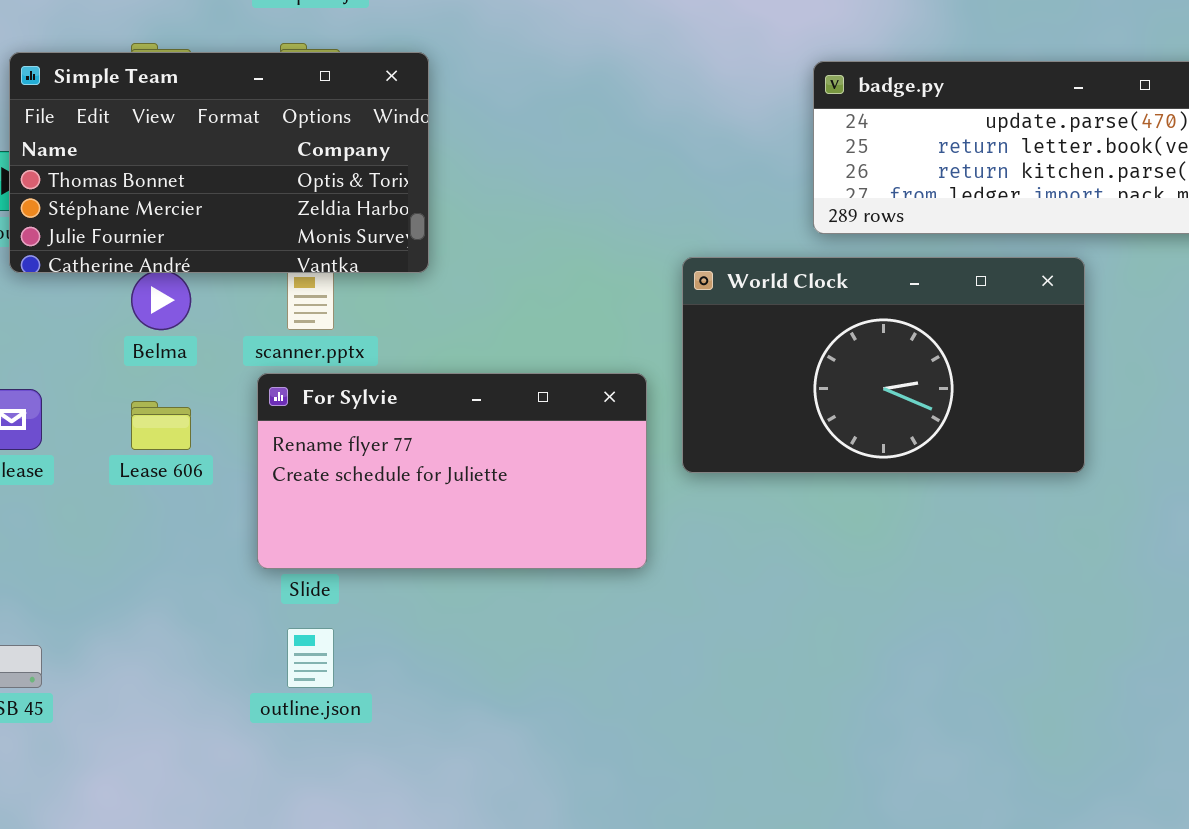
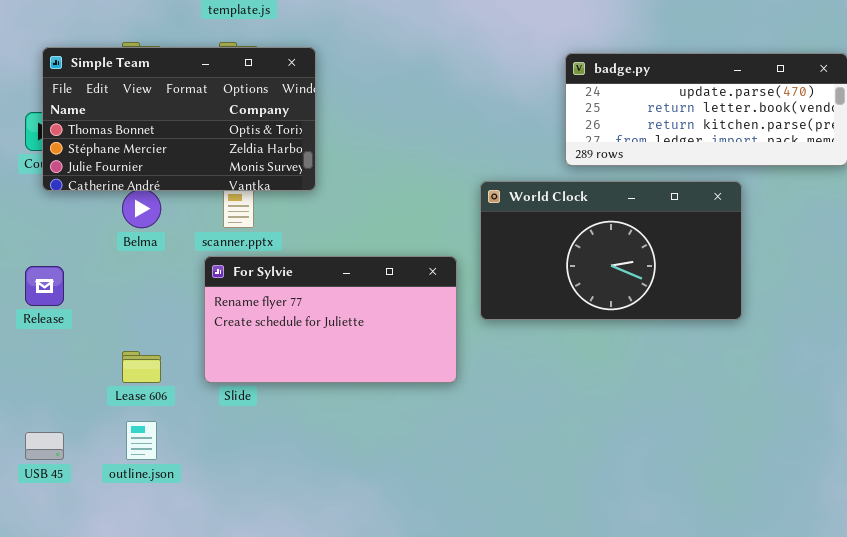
Lease 606: [131,401,191,450] -> [122,351,161,383], moved
outline.json: [287,628,334,688] -> [126,421,157,460], moved

